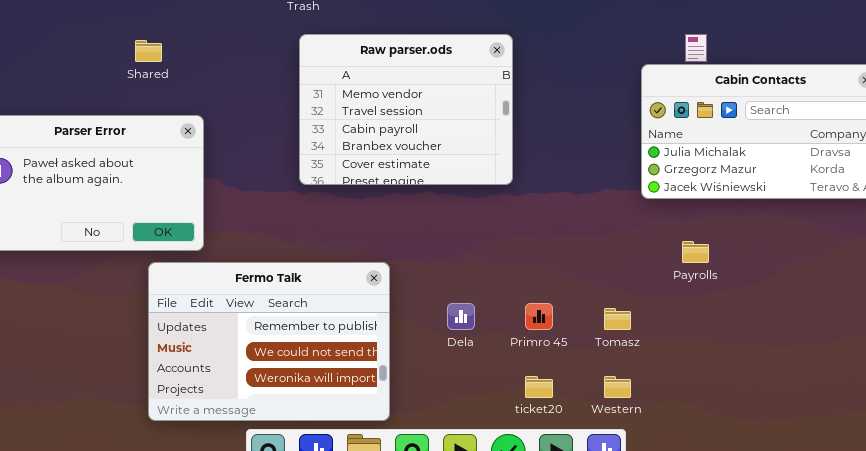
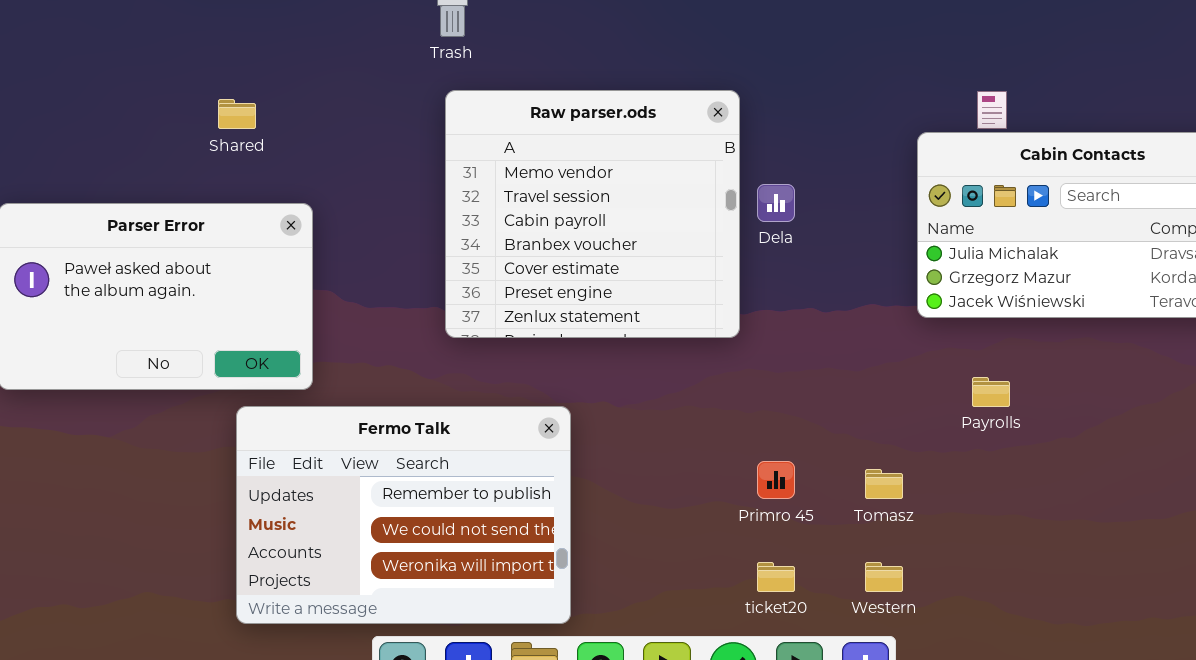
Raw parser.ods: [299,34,513,185] -> [445,90,740,338], resized
Dela: [447,303,475,330] -> [757,184,795,222], moved

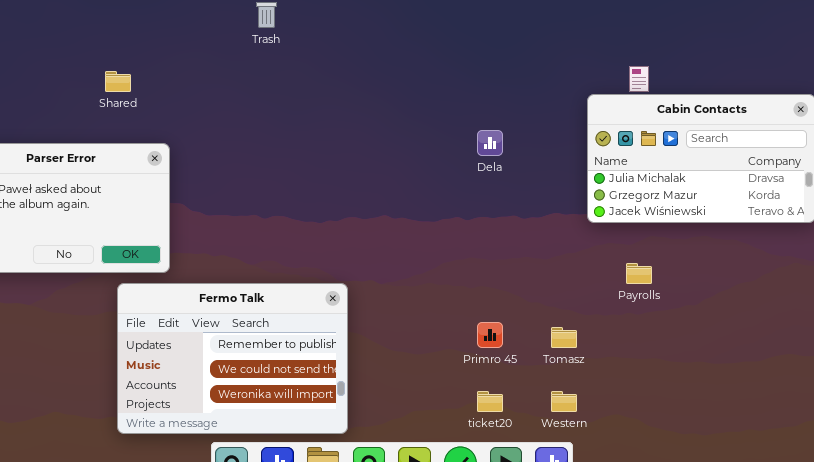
Raw parser.ods: [445,90,740,338] -> none, closed

